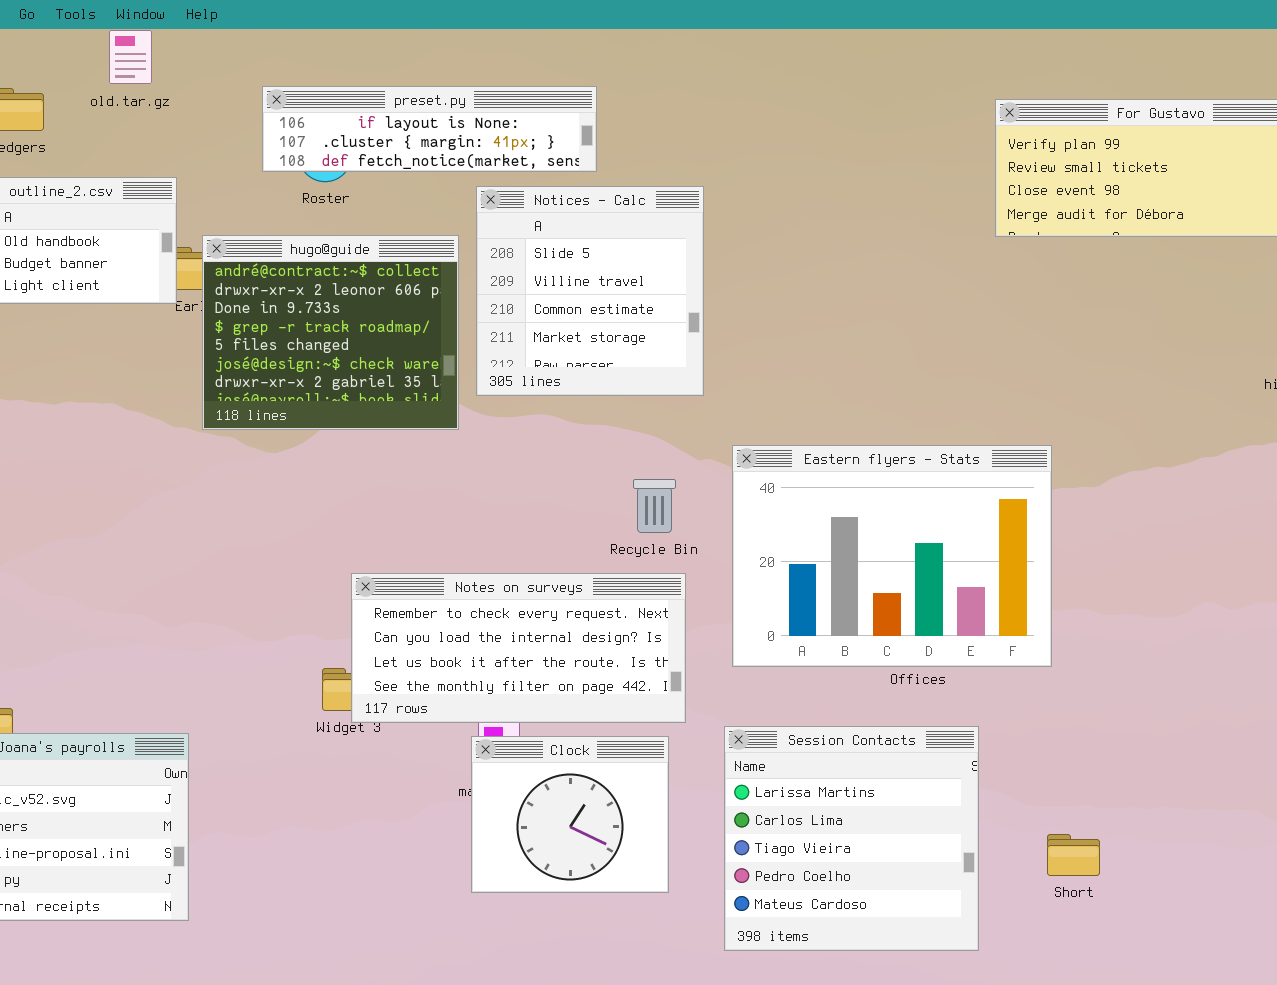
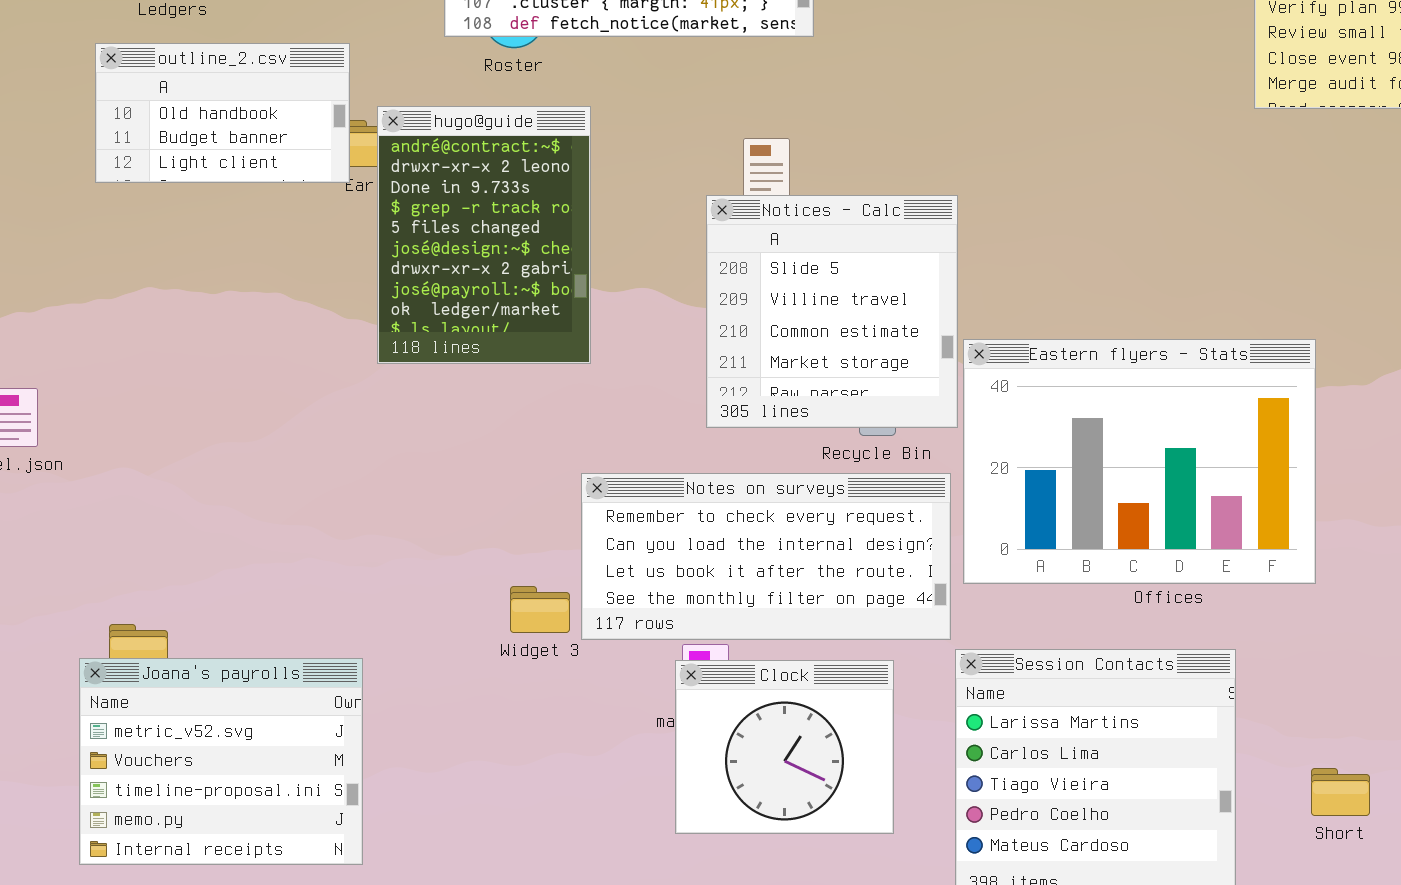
Notices - Calc: [476,186,704,396] -> [706,195,958,428], moved
hugo@guide: [202,235,459,430] -> [377,106,591,364], resized
Notes on surveys: [351,573,686,723] -> [581,473,951,640], moved

